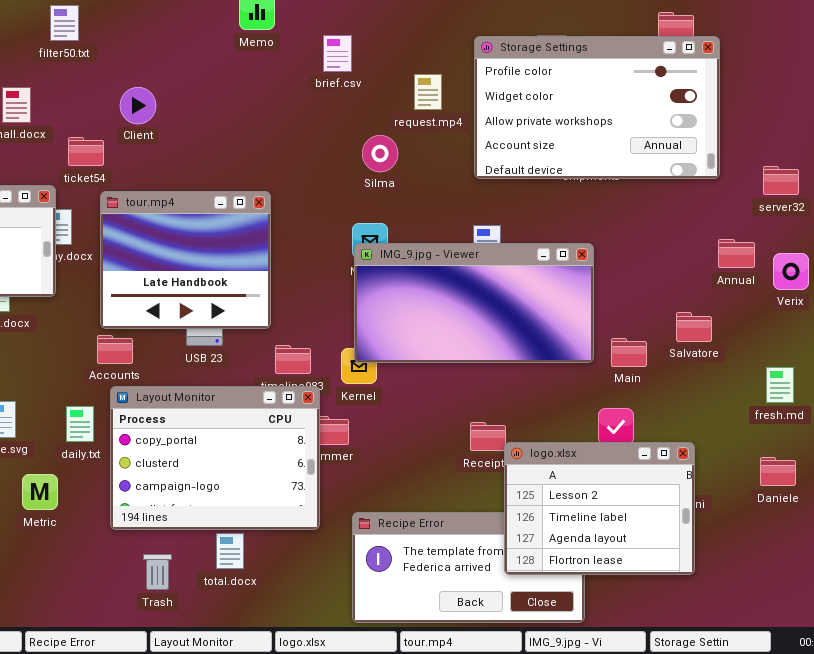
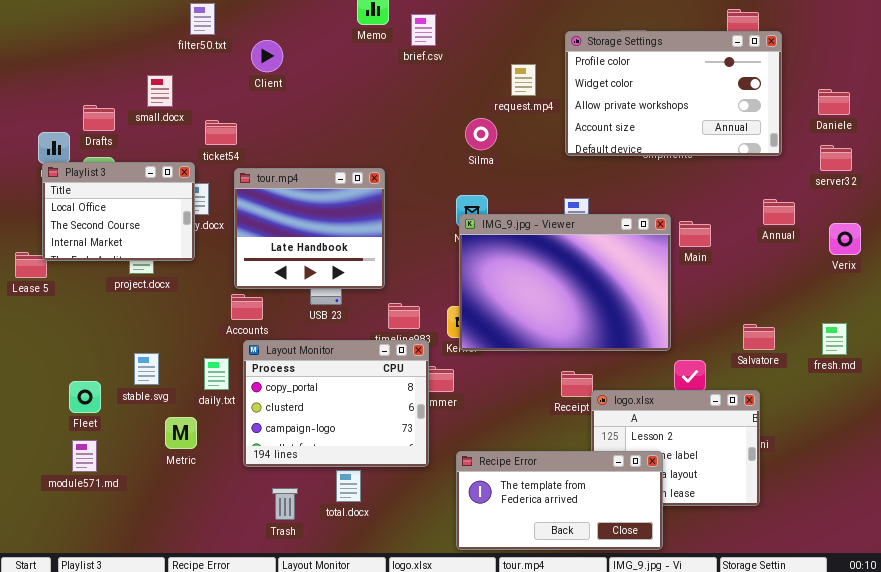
brief.csv: [323,35,352,72] -> [411,14,436,46], moved
Client: [120,87,156,124] -> [251,40,283,72], moved
Annual: [718,239,755,268] -> [763,199,795,225], moved
IMG_9.jpg - Viewer: [354,243,594,363] -> [459,214,671,351], resized
Salvatore: [676,312,712,342] -> [743,324,775,350], moved
Main: [611,338,647,367] -> [679,221,711,247], moved
Daniele: [760,457,796,486] -> [818,89,850,115], moved
Recipe Error: [352,512,585,623] -> [456,451,663,550], raised

